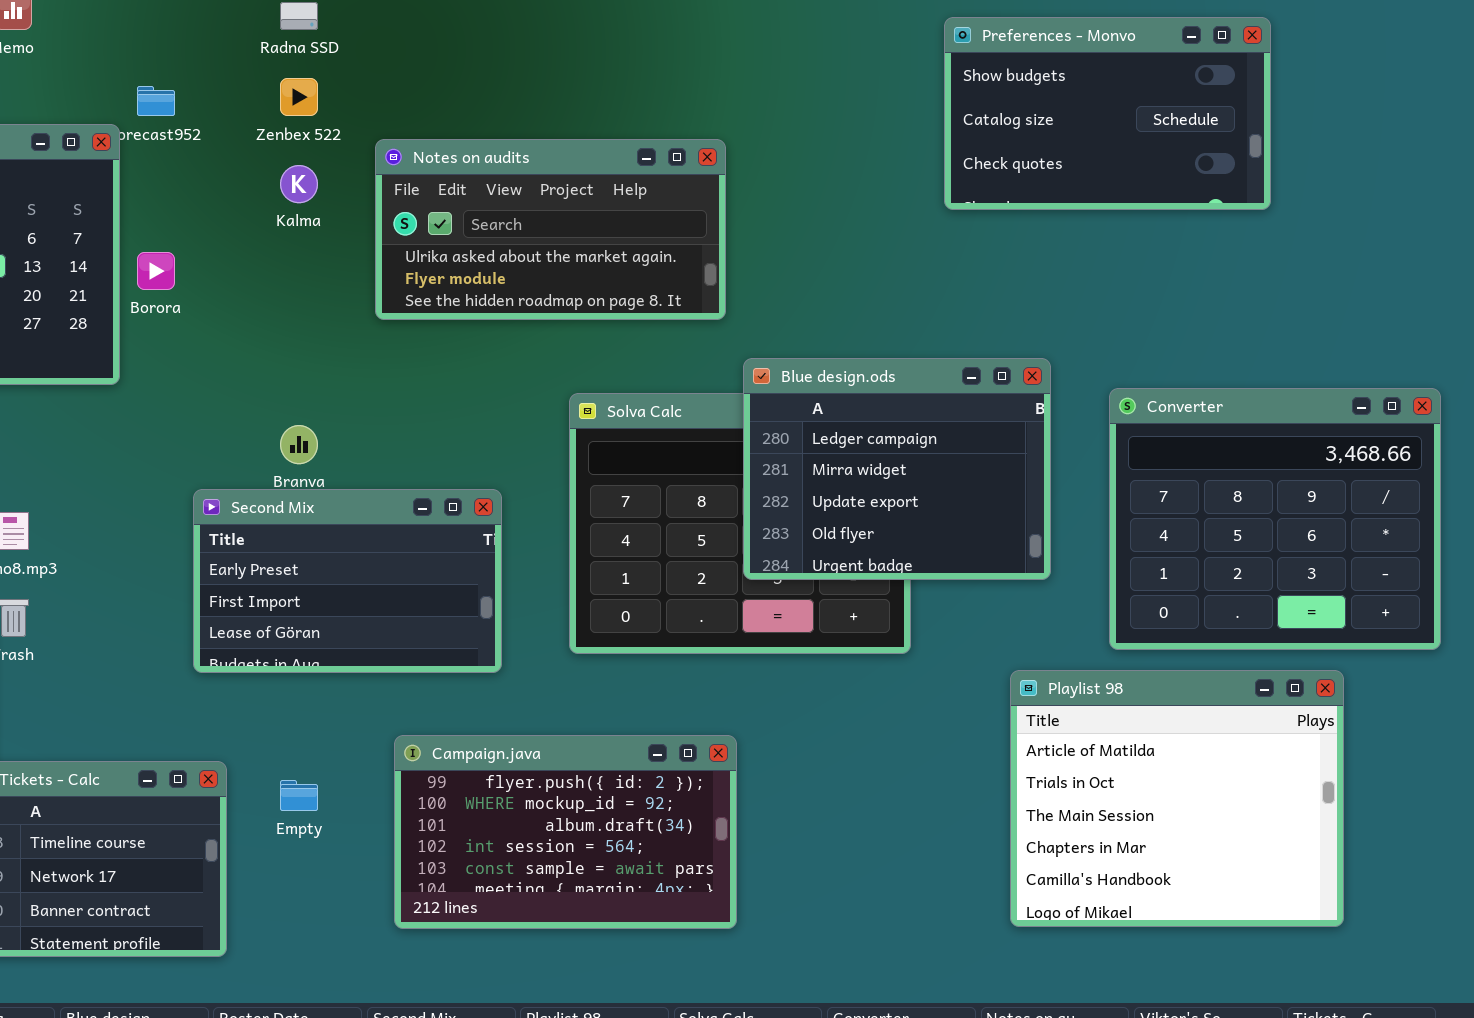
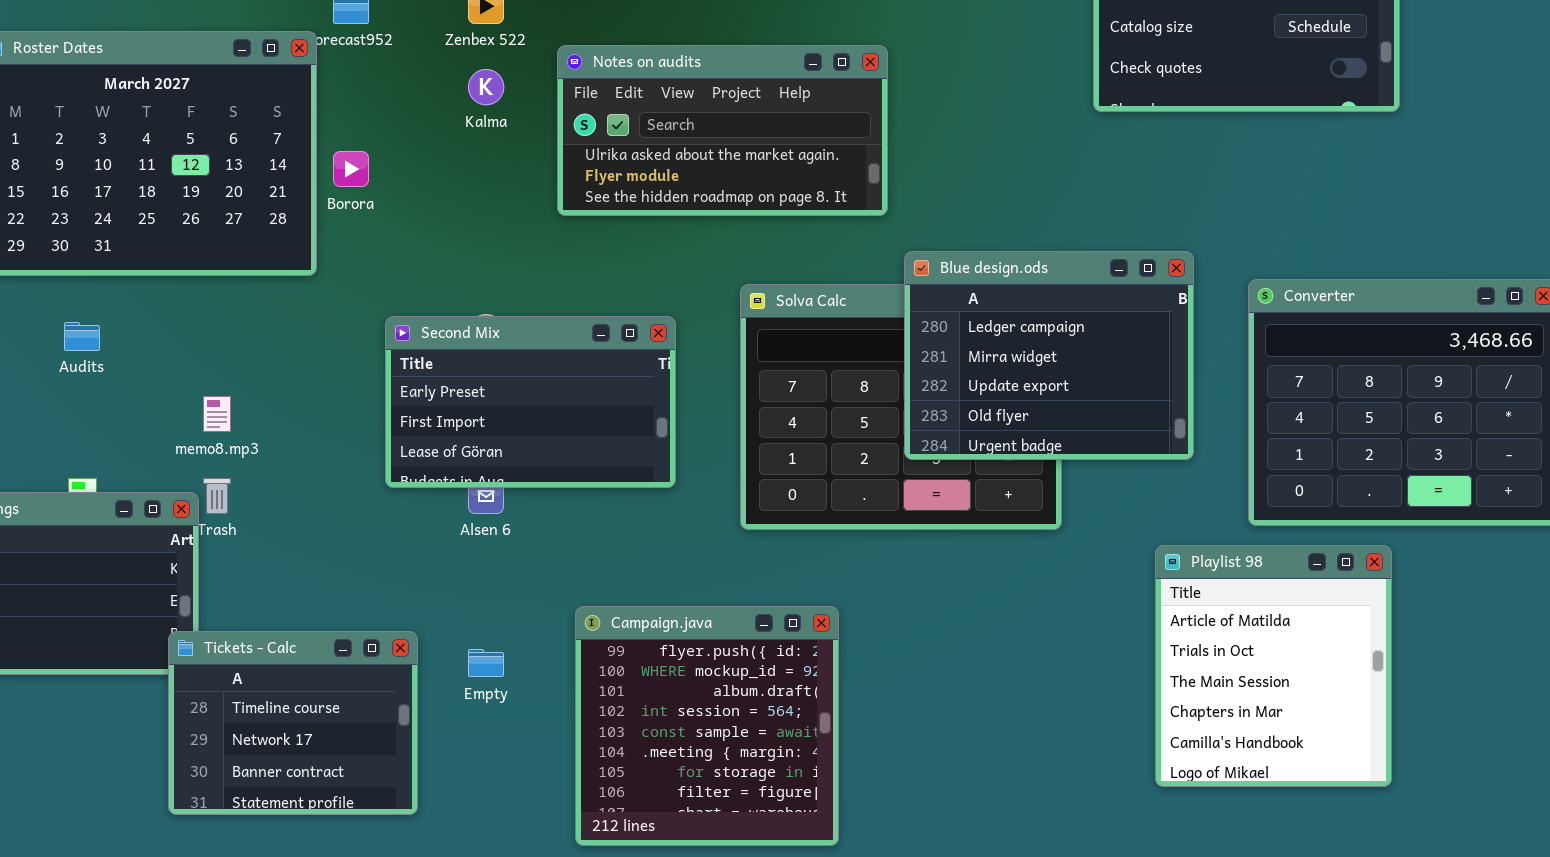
Second Mix: [193,489,502,673] -> [385,316,676,488], moved
Playlist 98: [1010,670,1344,927] -> [1155,545,1392,787], resized
Campaign.java: [394,735,737,929] -> [575,606,839,846], resized

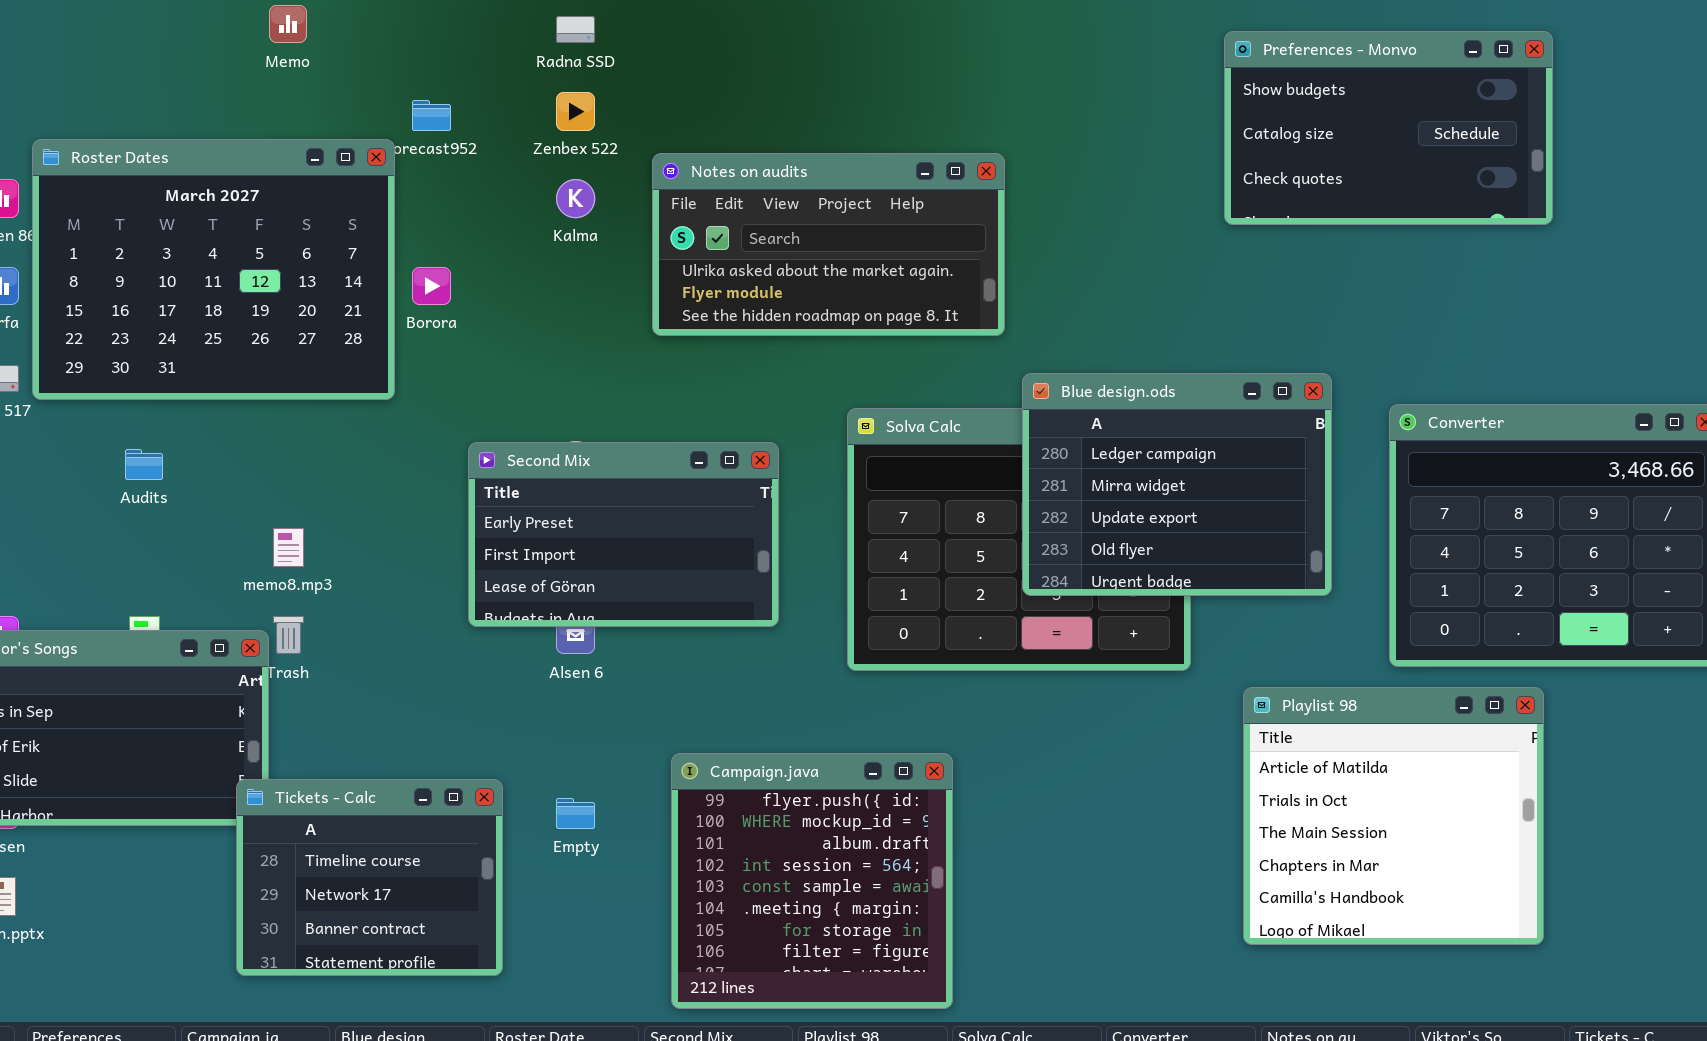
Playlist 98: [1155,545,1392,787] -> [1243,687,1544,945], resized

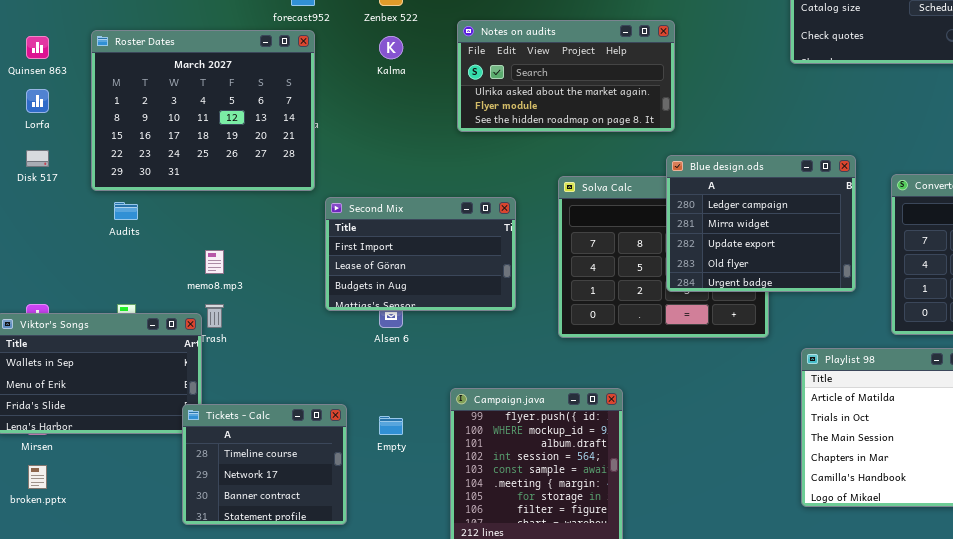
Roster Dates: [32,139,395,400] -> [91,30,315,191], moved
Notes on audits: [652,153,1005,336] -> [457,20,675,132], moved
Second Mix: [468,442,779,627] -> [325,197,516,311], scrolled down 1 row

